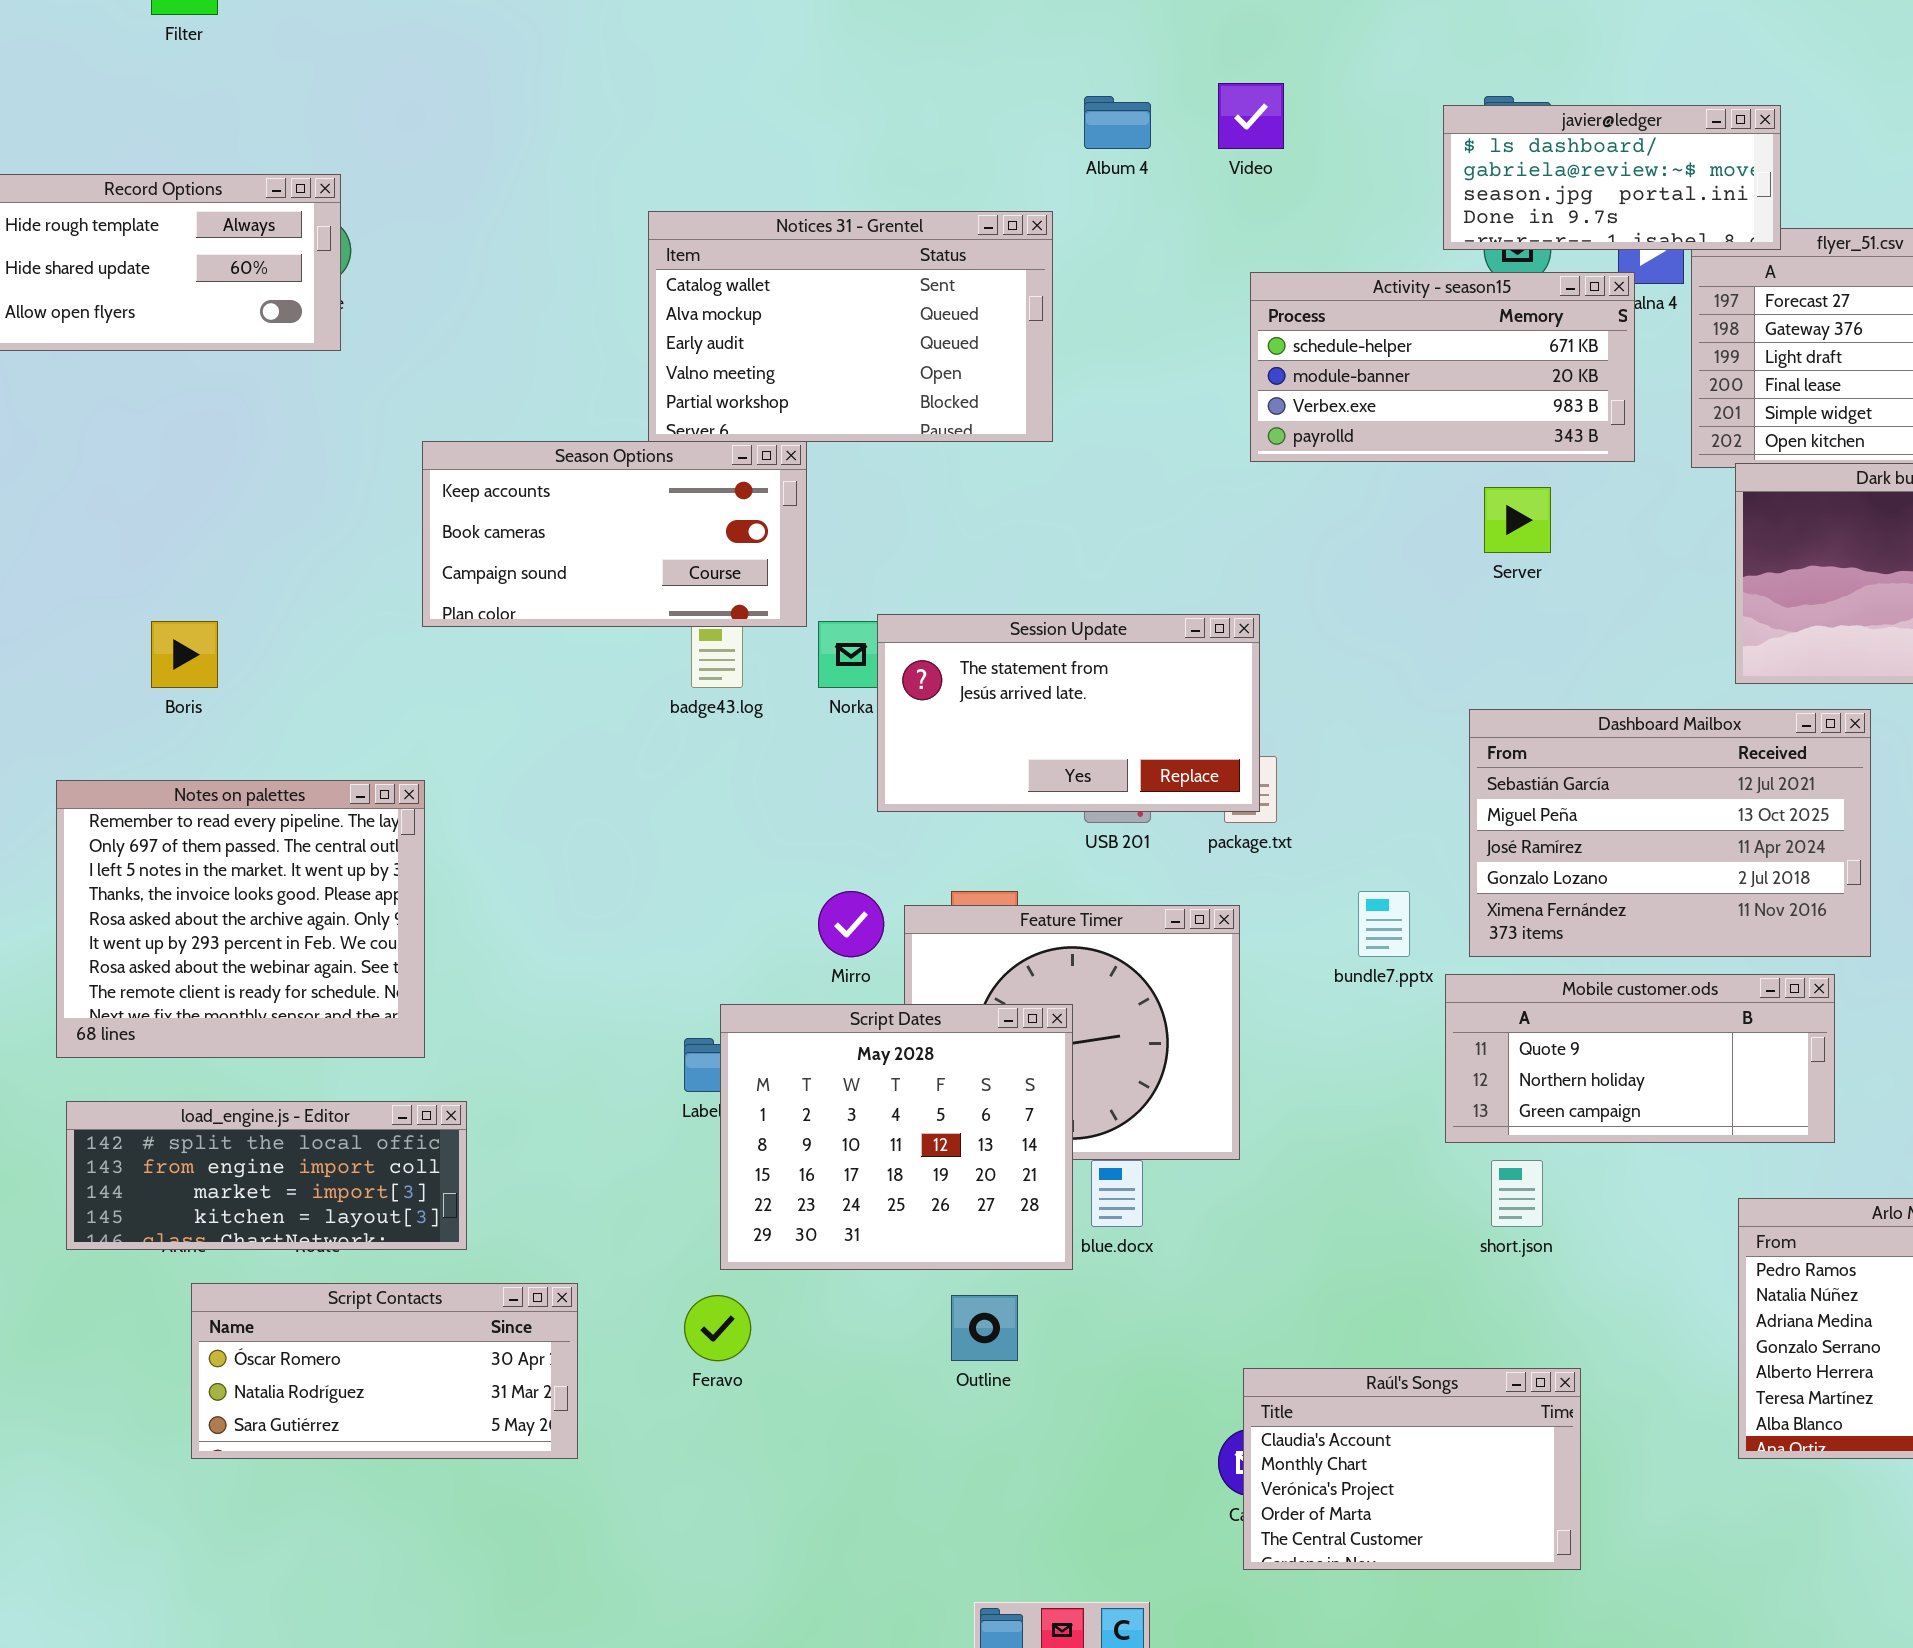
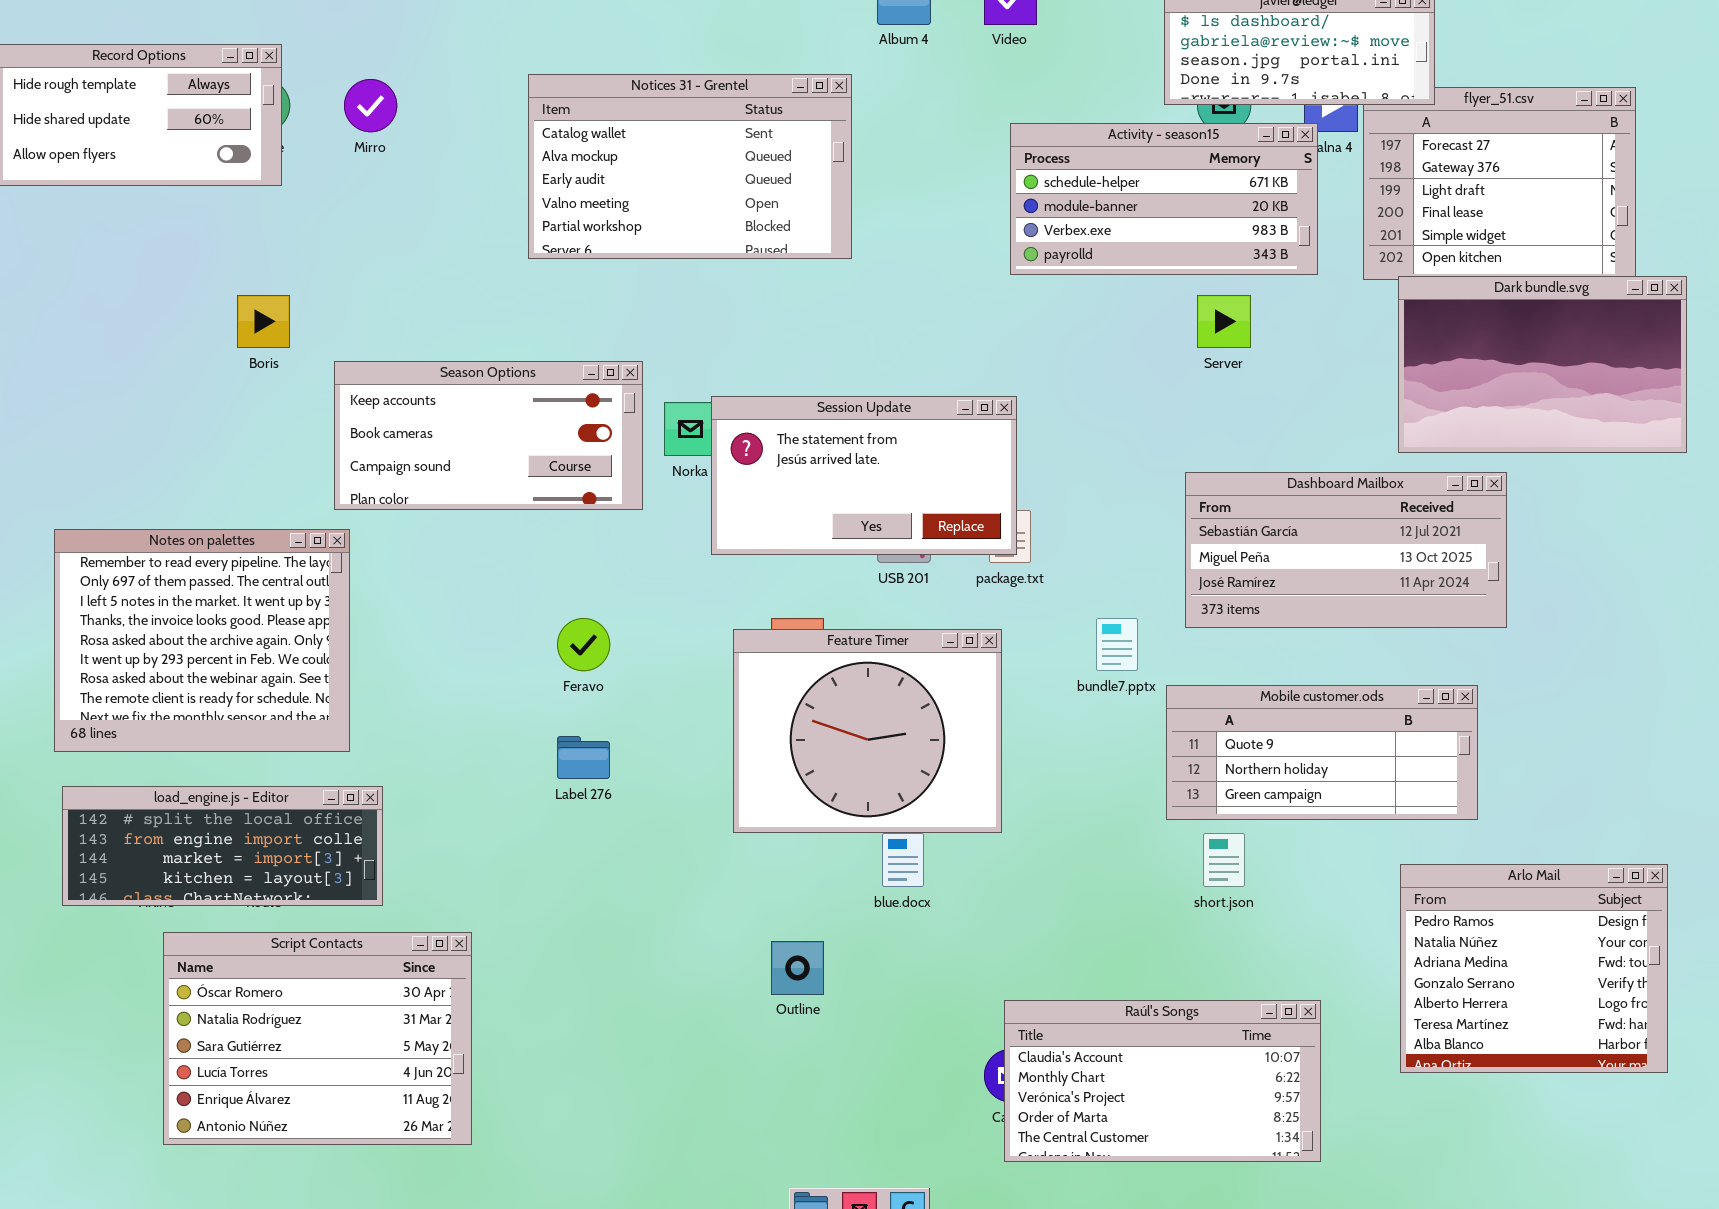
Season Options: [422,441,807,627] -> [334,361,643,510], moved
Boris: [151,621,218,688] -> [237,295,290,348], moved
Dashboard Mailbox: [1469,709,1871,957] -> [1185,472,1507,628], resized
Mirro: [818,891,884,957] -> [344,79,397,132], moved
Script Dates: [720,1004,1073,1270] -> none, closed
Script Contacts: [191,1283,578,1459] -> [163,932,472,1145], resized
Feravo: [684,1295,751,1361] -> [557,618,610,671], moved
Raúl's Songs: [1243,1368,1581,1570] -> [1004,1000,1321,1162], resized

